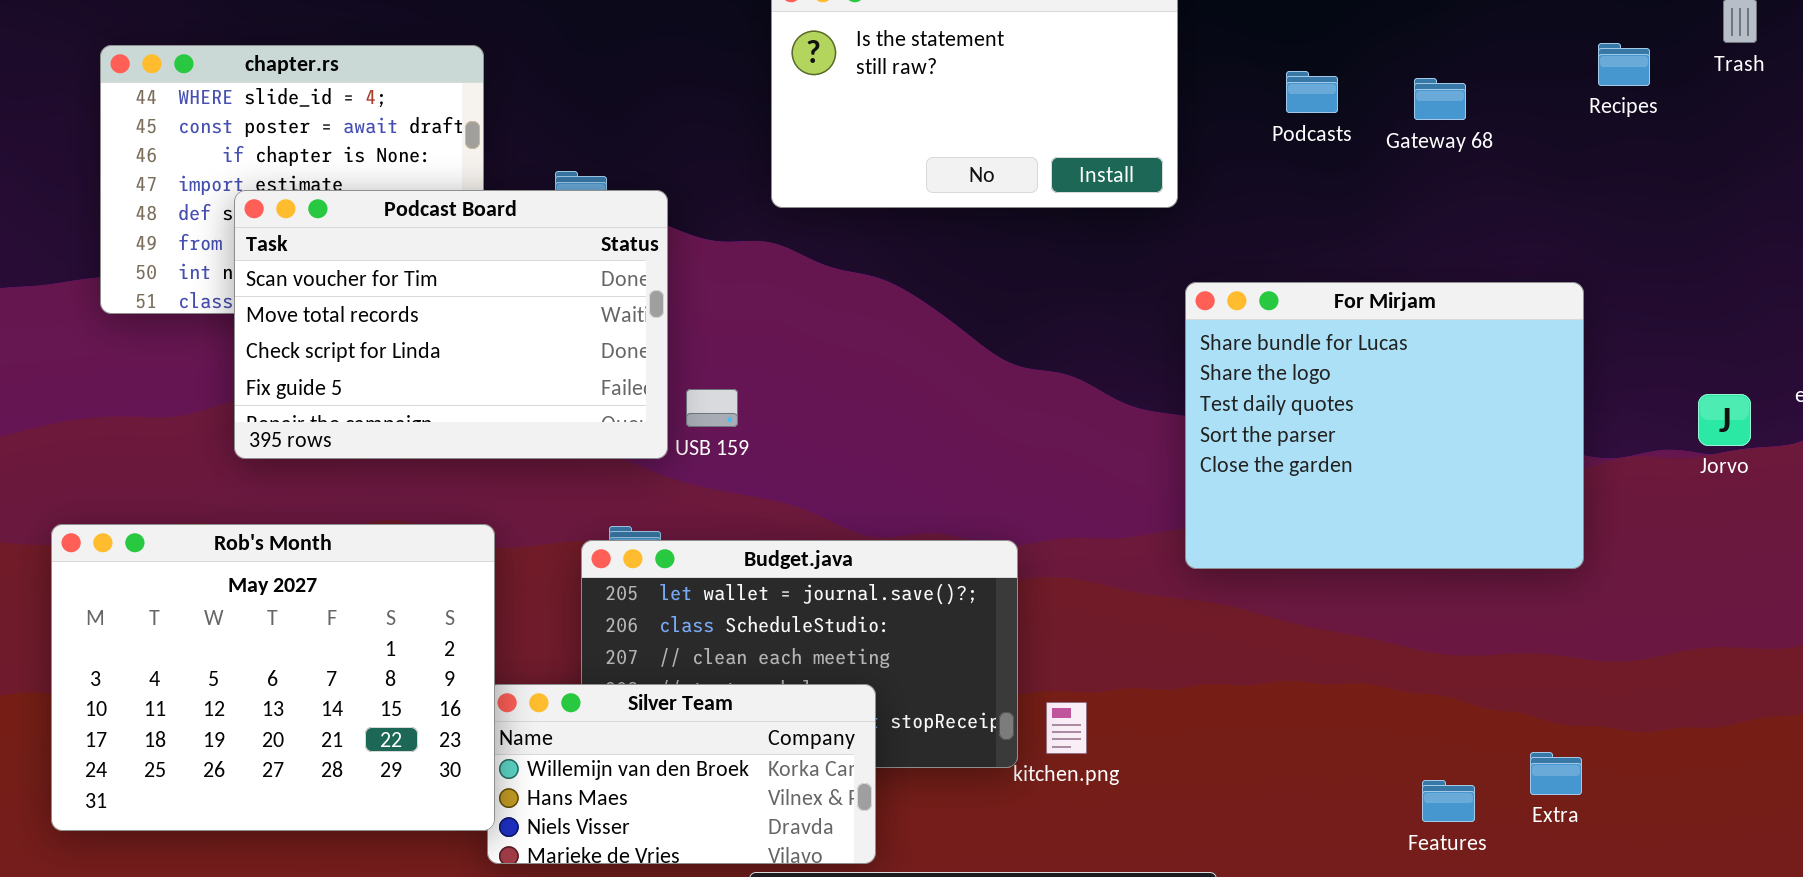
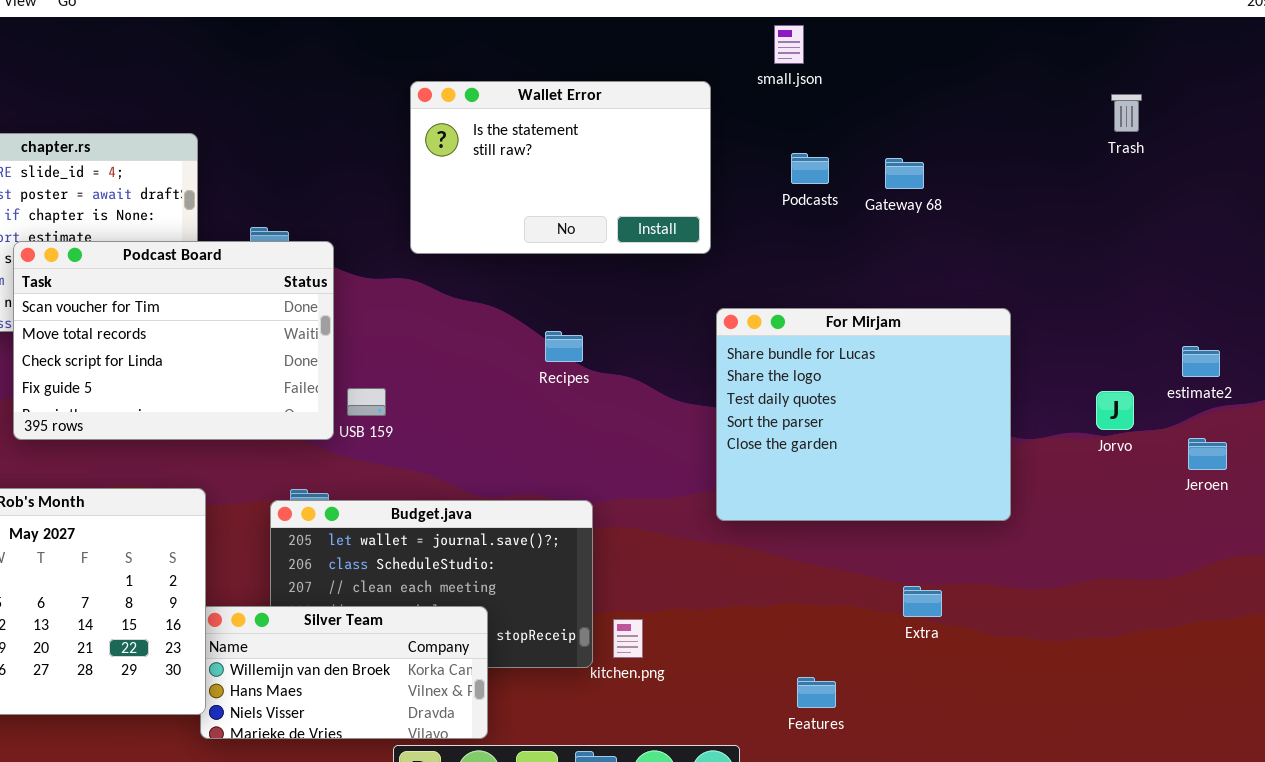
Recipes: [1598,43,1650,86] -> [545,331,583,362], moved
Extra: [1530,752,1582,795] -> [903,586,942,617], moved
Features: [1422,780,1475,822] -> [797,677,836,708], moved

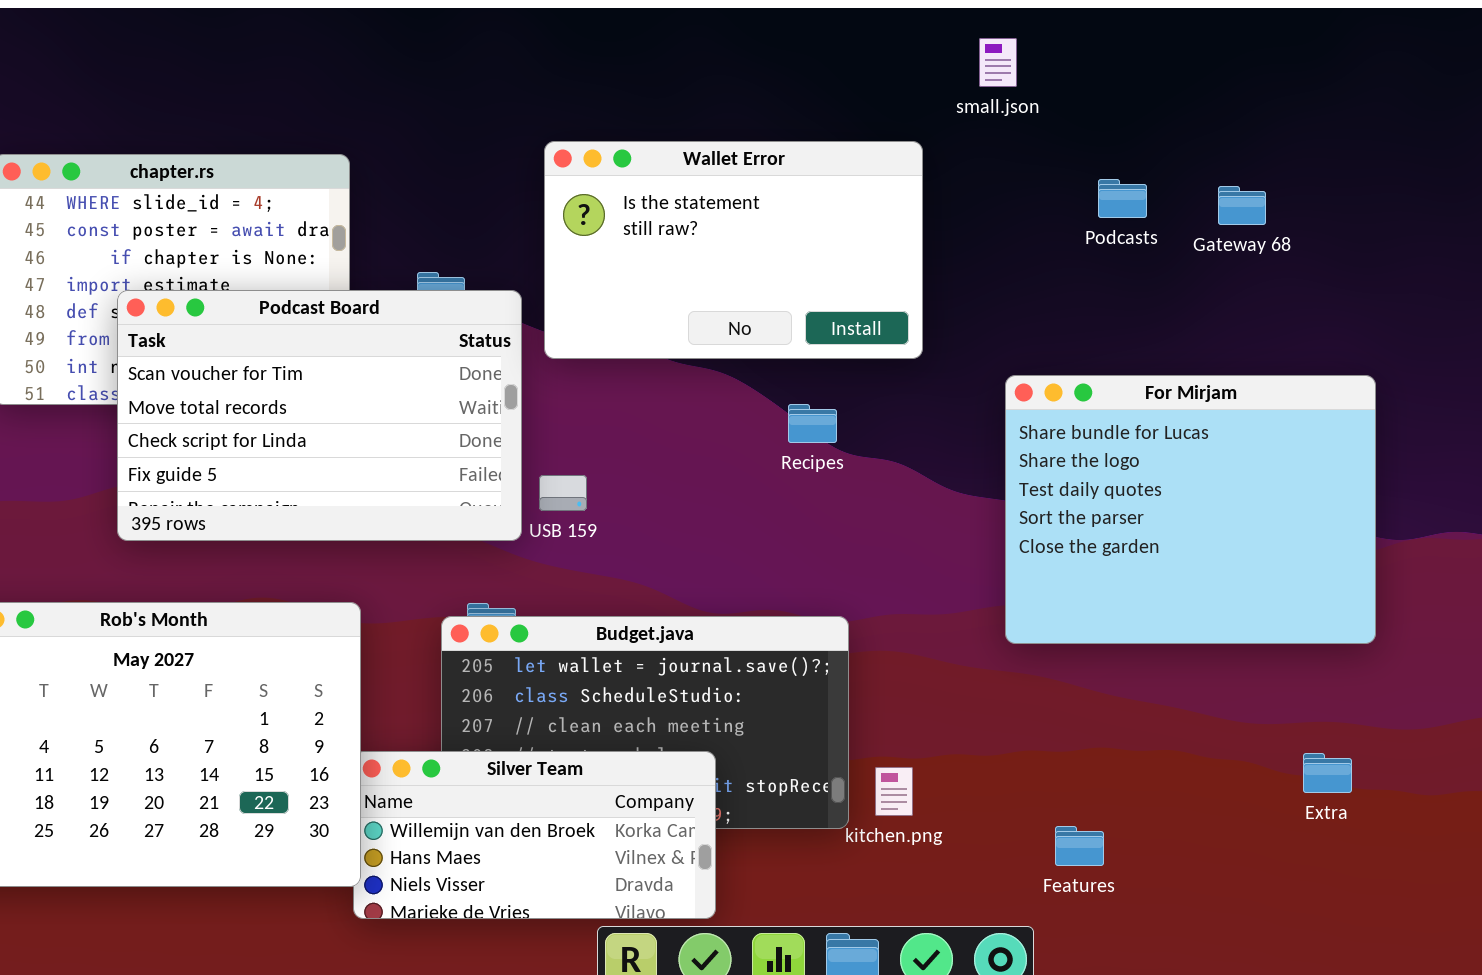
small.json: [774,25,804,64] -> [979,38,1017,87], moved
Wallet Error: [410,81,711,254] -> [544,141,923,359], moved
Extra: [903,586,942,617] -> [1303,753,1352,793], moved
Features: [797,677,836,708] -> [1055,826,1104,866], moved

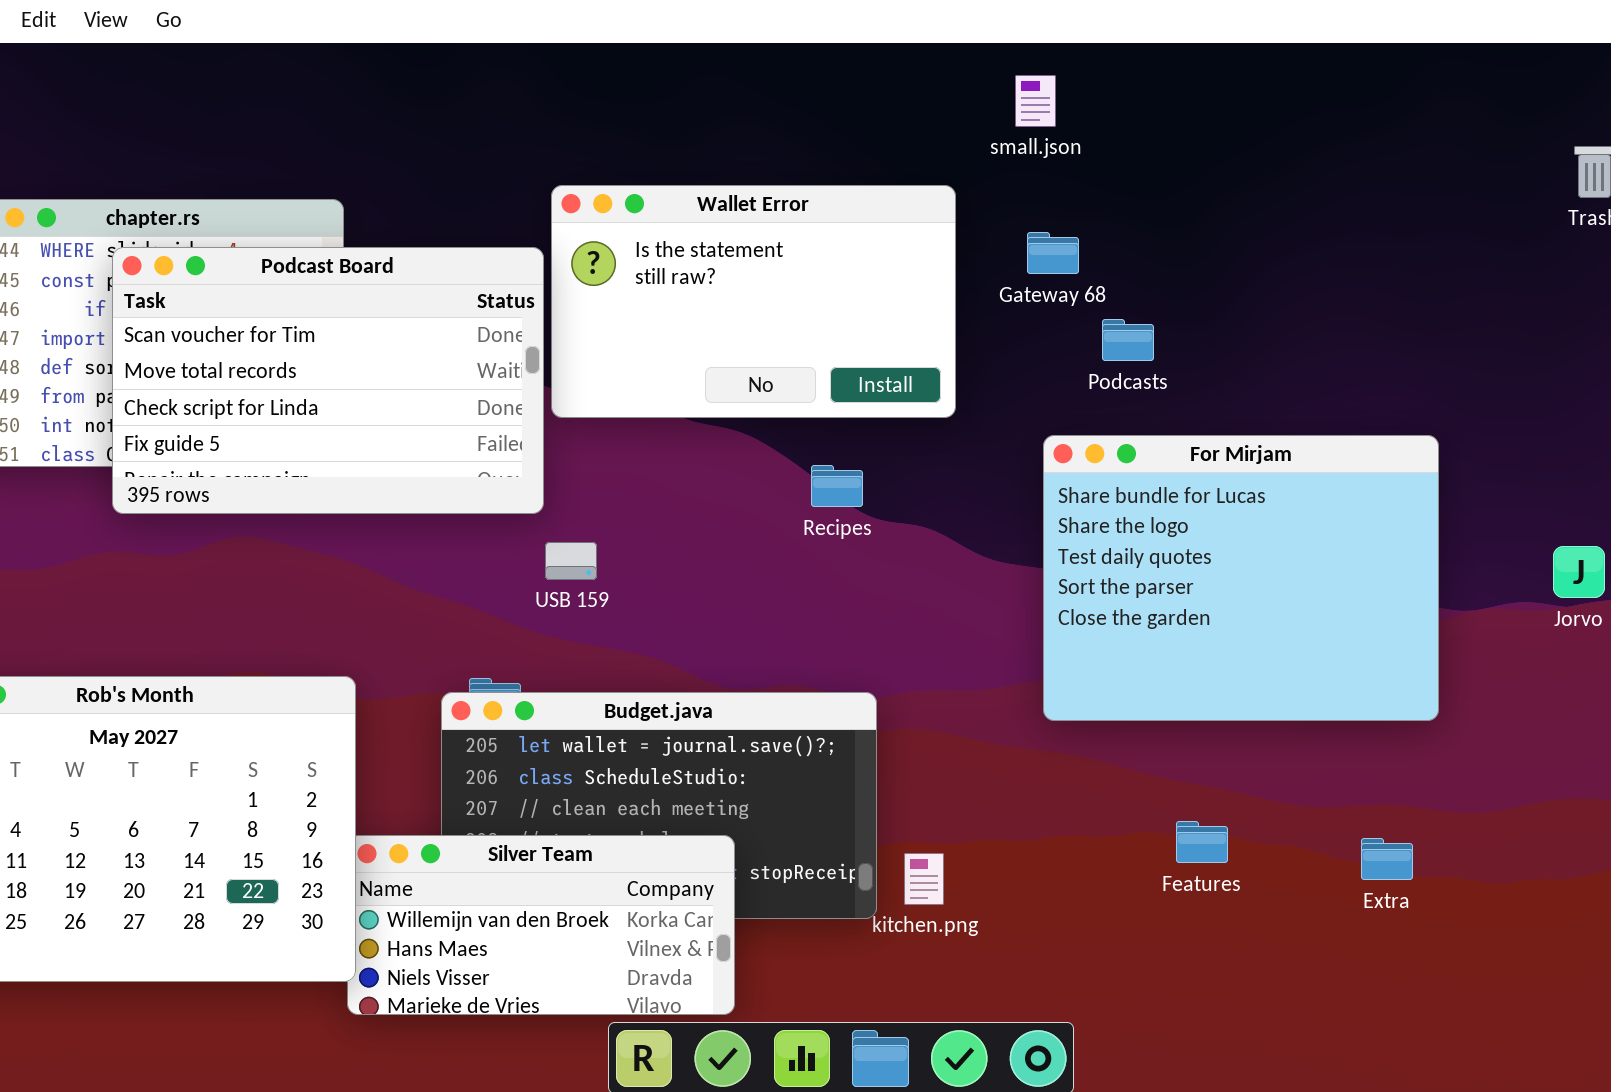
Podcasts: [1098,179,1147,218] -> [1102,319,1154,361], moved
Gateway 68: [1218,186,1266,225] -> [1027,232,1079,274], moved
Podcast Board: [117,290,522,541] -> [112,247,544,514], moved
Features: [1055,826,1104,866] -> [1176,821,1228,863], moved

